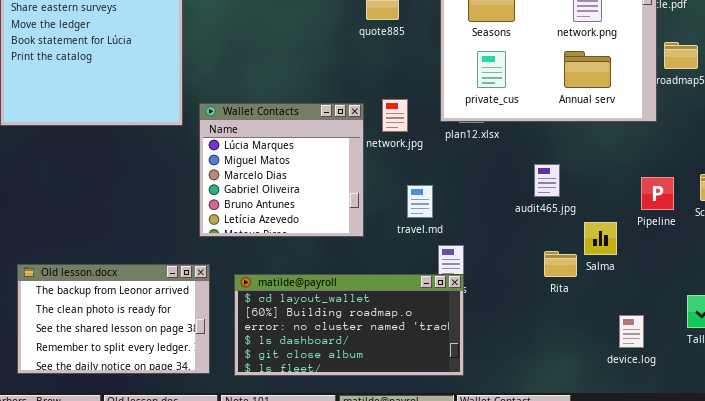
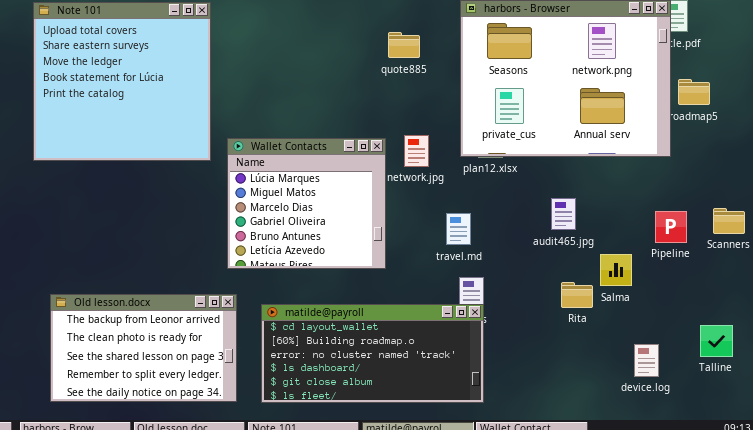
travel.md: [407,185,433,218] -> [446,213,471,245], moved

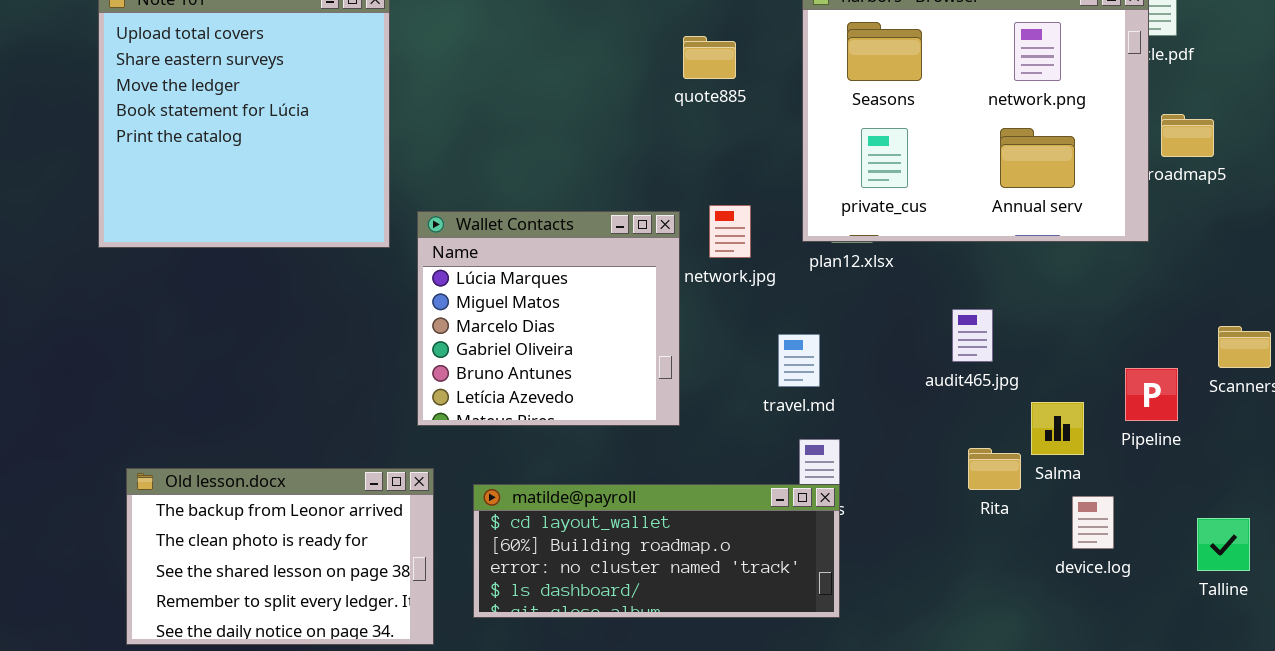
Pipeline: [655,211,687,243] -> [1125,368,1178,421], moved
matilde@payroll: [261,304,484,403] -> [473,484,840,618], resized
device.log: [634,344,659,377] -> [1072,496,1114,549], moved

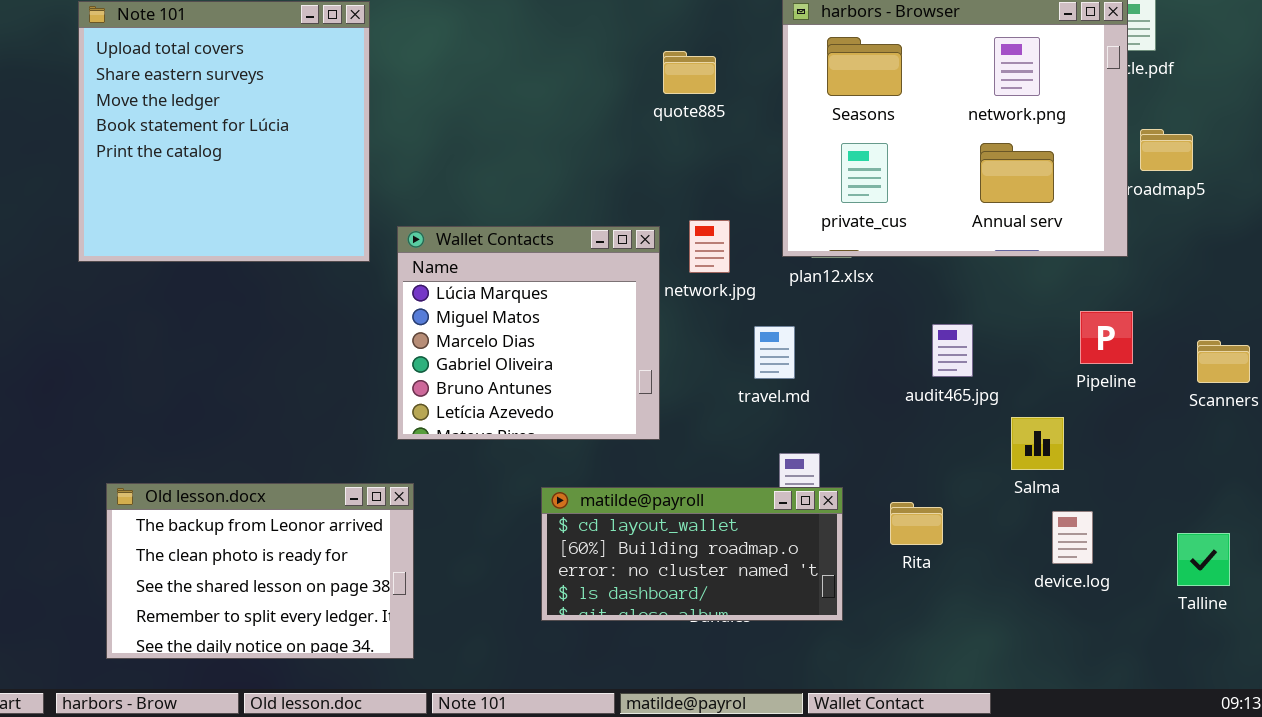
travel.md: [778,334,820,387] -> [754,326,795,379], moved
Pipeline: [1125,368,1178,421] -> [1080,311,1133,364], moved
Rita: [968,448,1021,490] -> [890,502,943,545], moved
matilde@payroll: [473,484,840,618] -> [541,487,843,621], moved, resized

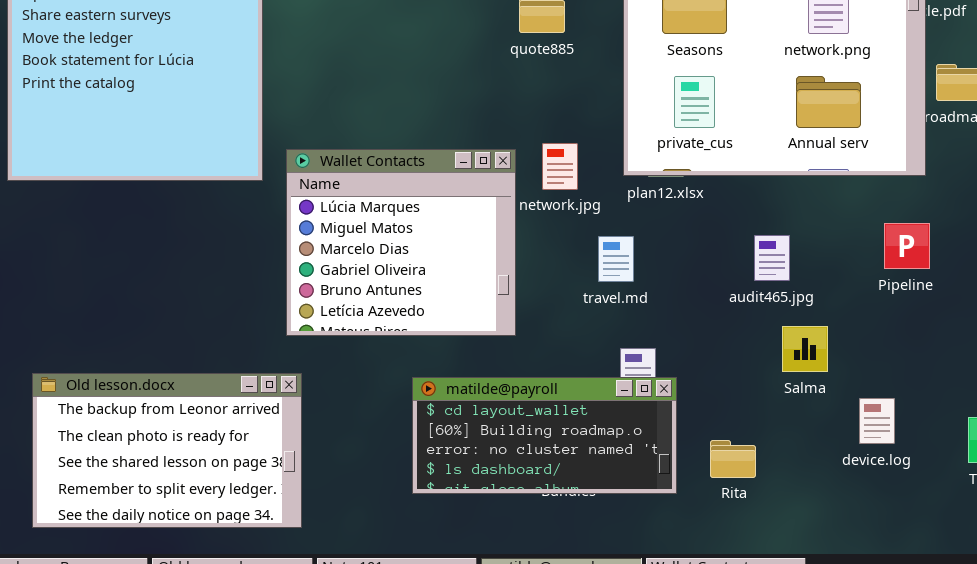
Salma: [1011,417,1064,470] -> [782,326,828,372], moved
Rita: [890,502,943,545] -> [710,440,756,478], moved

